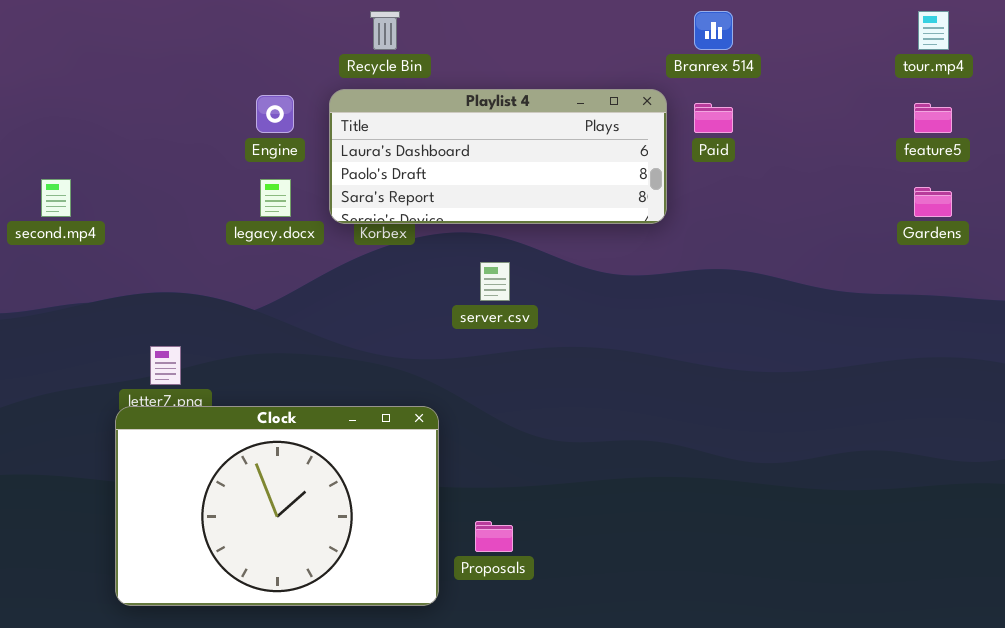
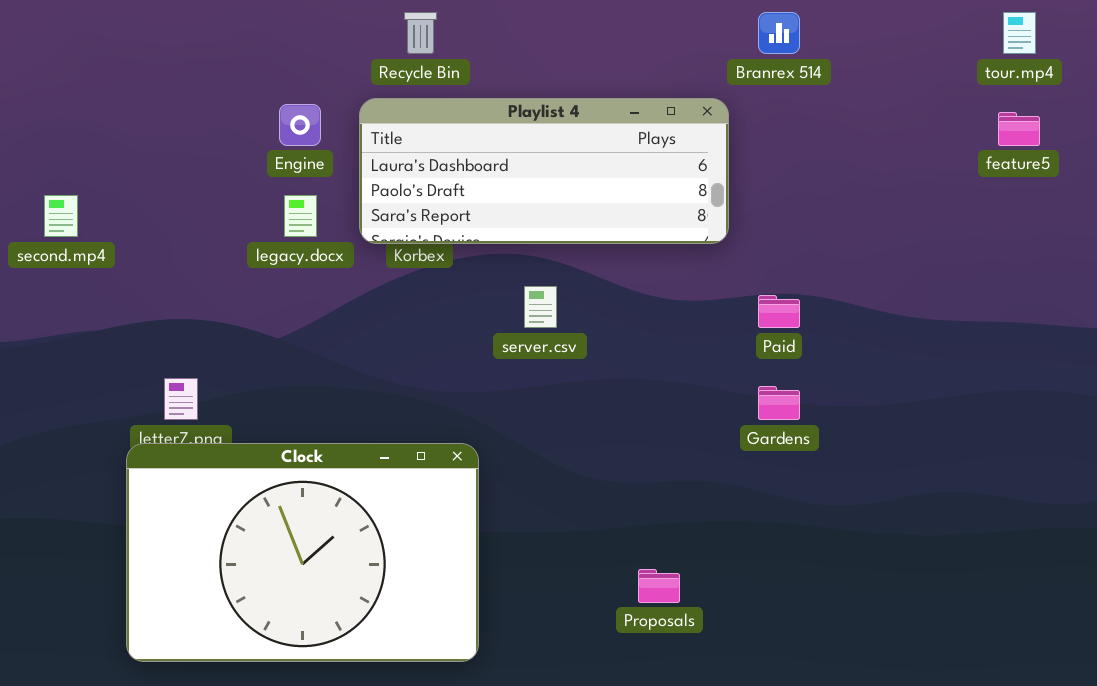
Paid: [694,103,733,133] -> [758,295,800,328], moved
Gardens: [914,187,952,217] -> [758,386,800,420], moved
Proposals: [475,521,513,552] -> [638,569,680,603], moved

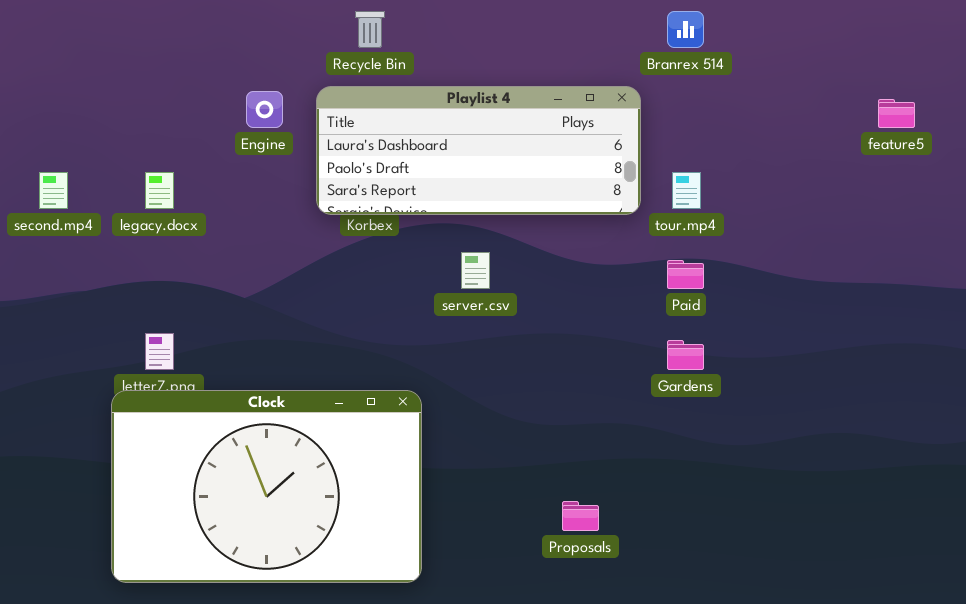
tour.mp4: [1003,12,1036,54] -> [672,172,701,209], moved
legacy.docx: [284,195,317,237] -> [145,172,174,209], moved

